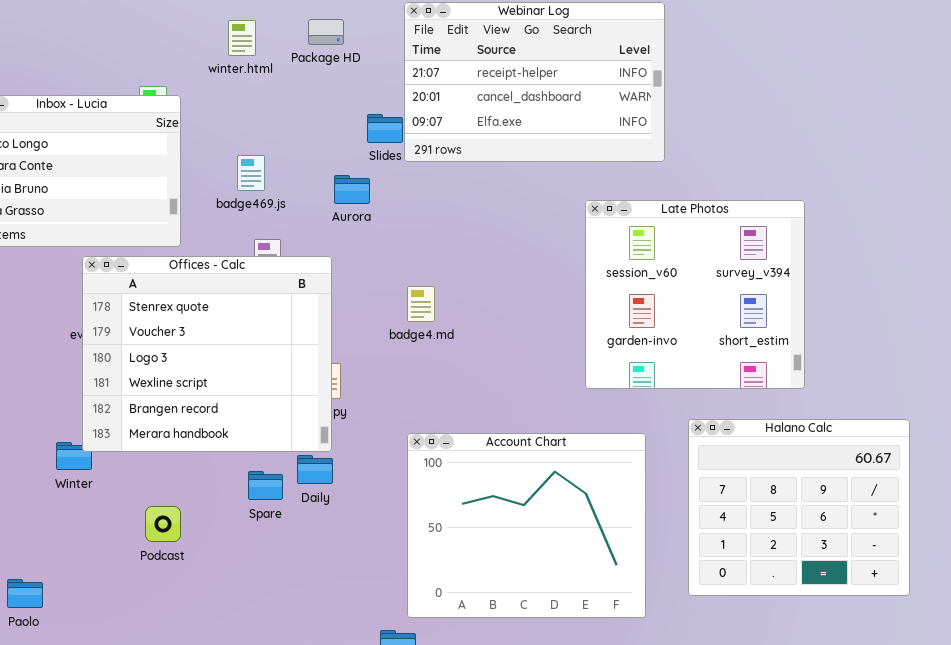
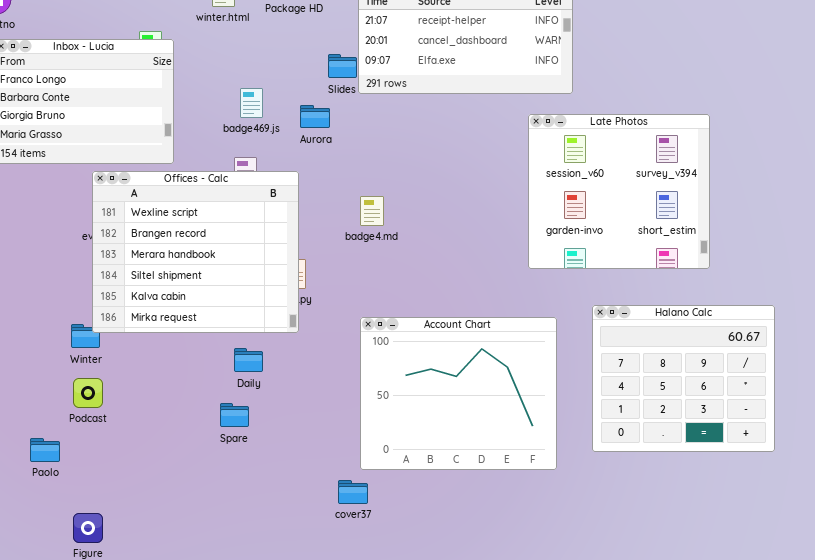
badge469.js: [237,155,265,191] -> [240,88,263,118], moved
Late Photos: [585,200,805,389] -> [528,114,710,269], moved
Offices - Calc: [82,256,332,452] -> [92,171,299,333], scrolled down 3 rows
Daily: [297,455,333,484] -> [234,348,263,372], moved
Spare: [248,471,283,500] -> [220,403,249,427], moved
Podcast: [145,506,181,542] -> [73,378,103,408], moved

